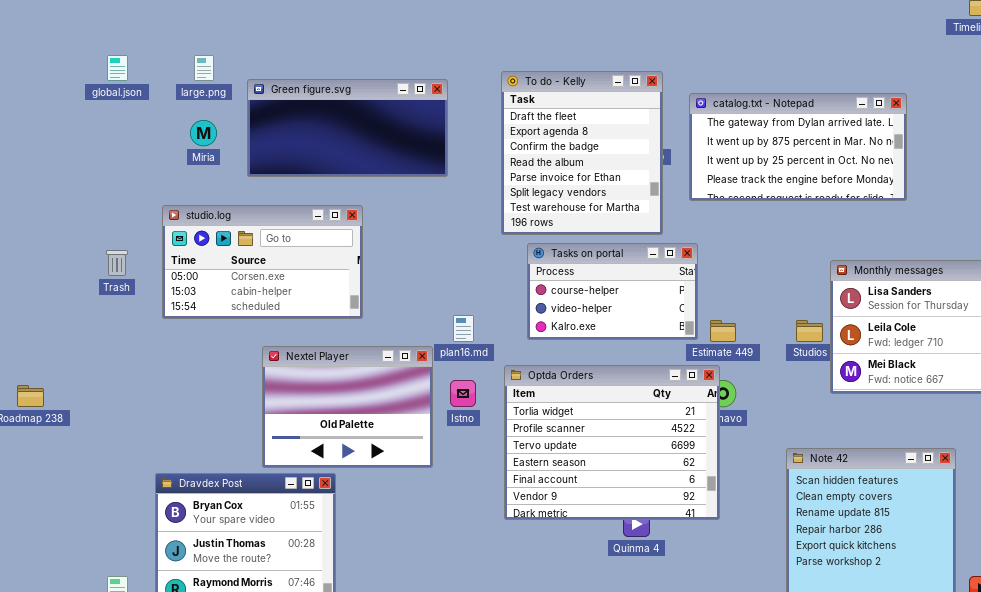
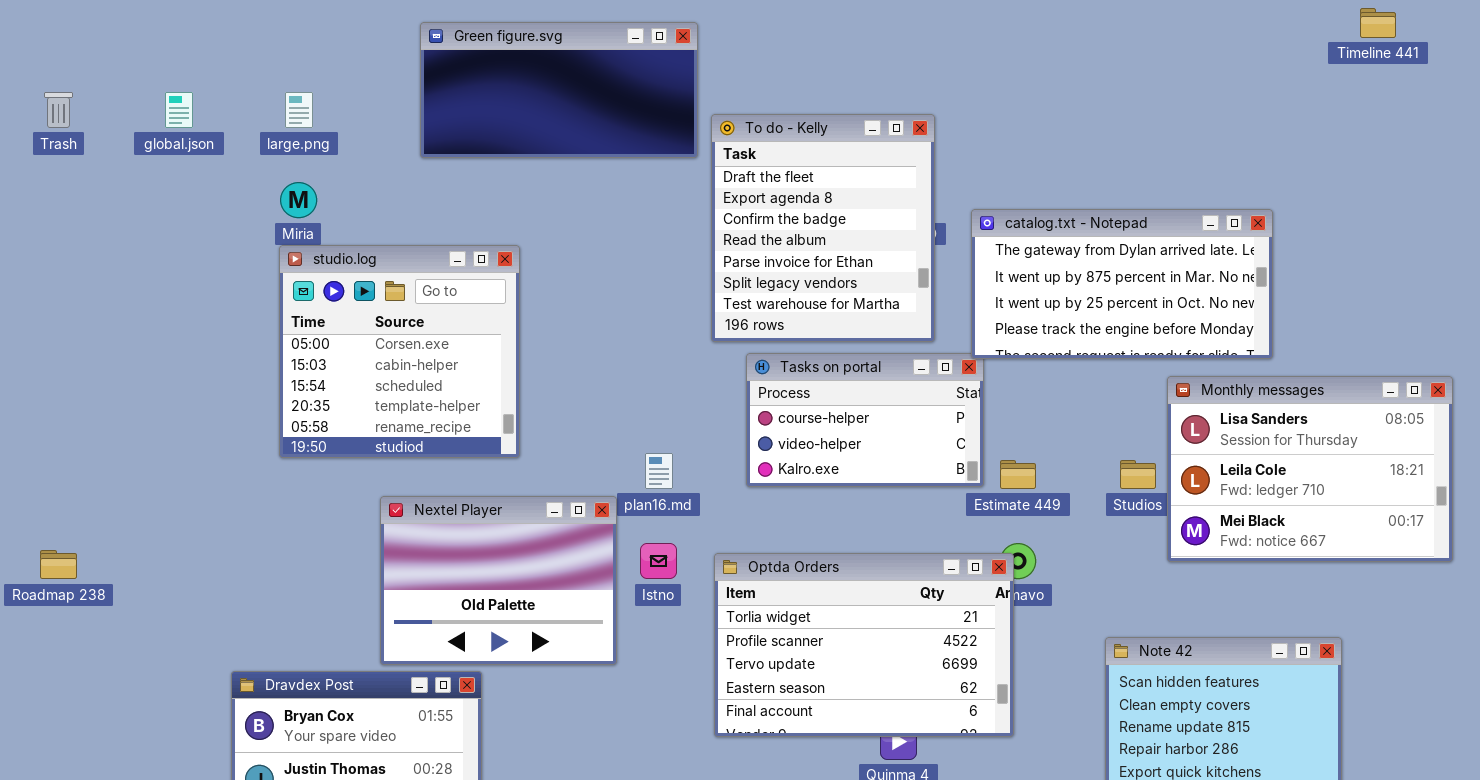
Green figure.svg: [247,79,448,177] -> [420,22,698,158], moved
catalog.txt - Notepad: [689,93,907,201] -> [971,209,1273,359], moved
studio.log: [162,205,363,319] -> [279,245,520,458], resized
Trash: [106,250,128,276] -> [44,92,73,128], moved
Optda Orders: [504,365,720,520] -> [714,553,1014,737], resized

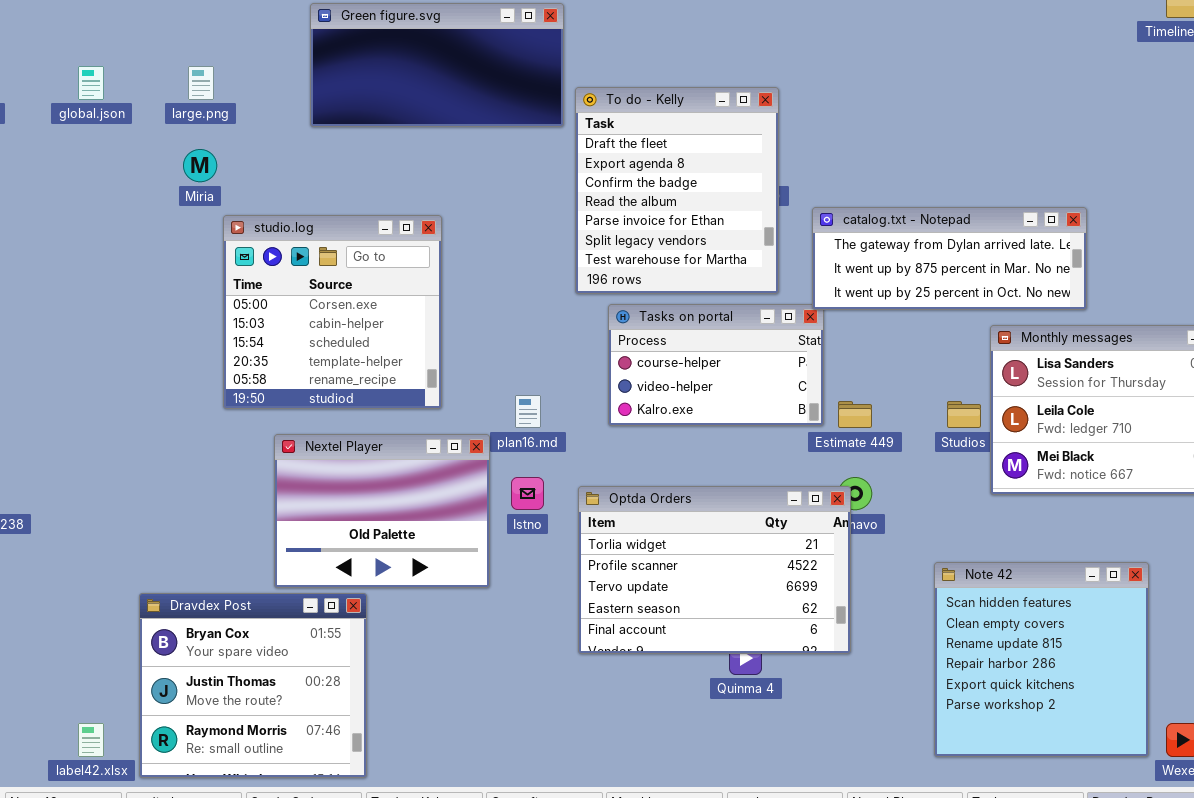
catalog.txt - Notepad: [971,209,1273,359] -> [812,207,1087,310], resized
studio.log: [279,245,520,458] -> [223,215,442,409], moved

